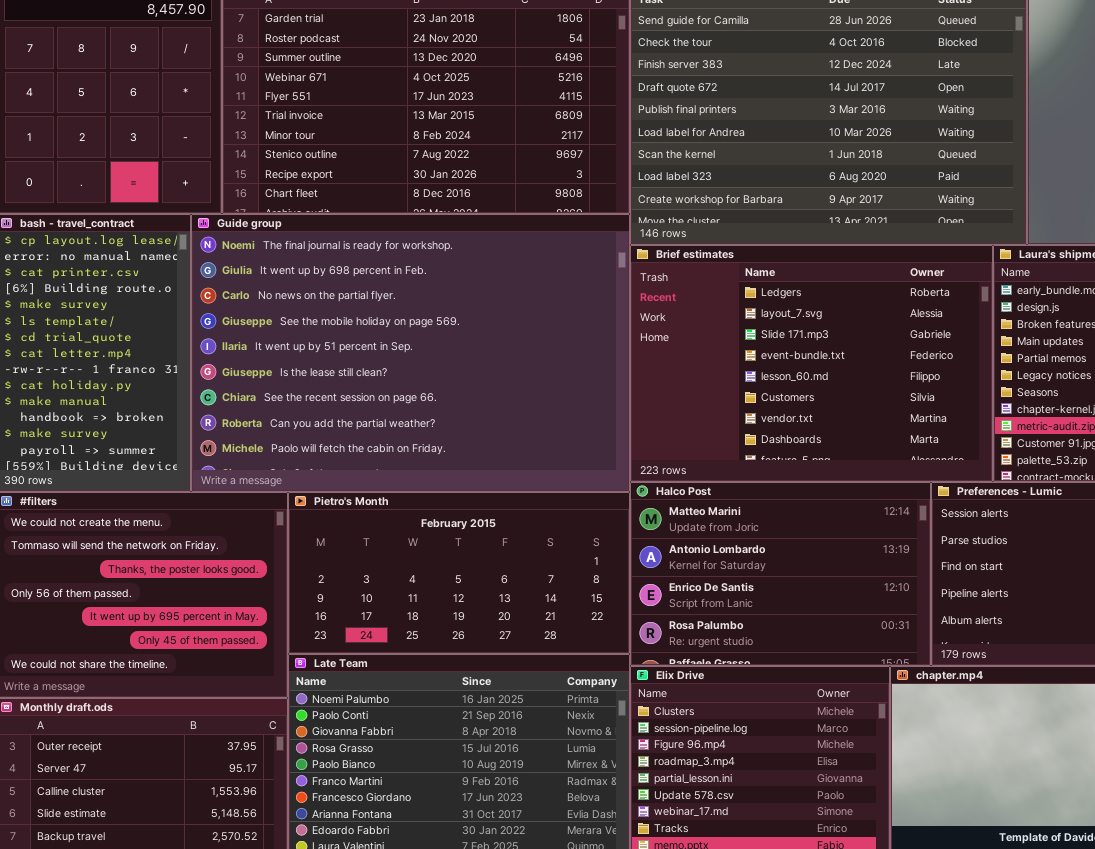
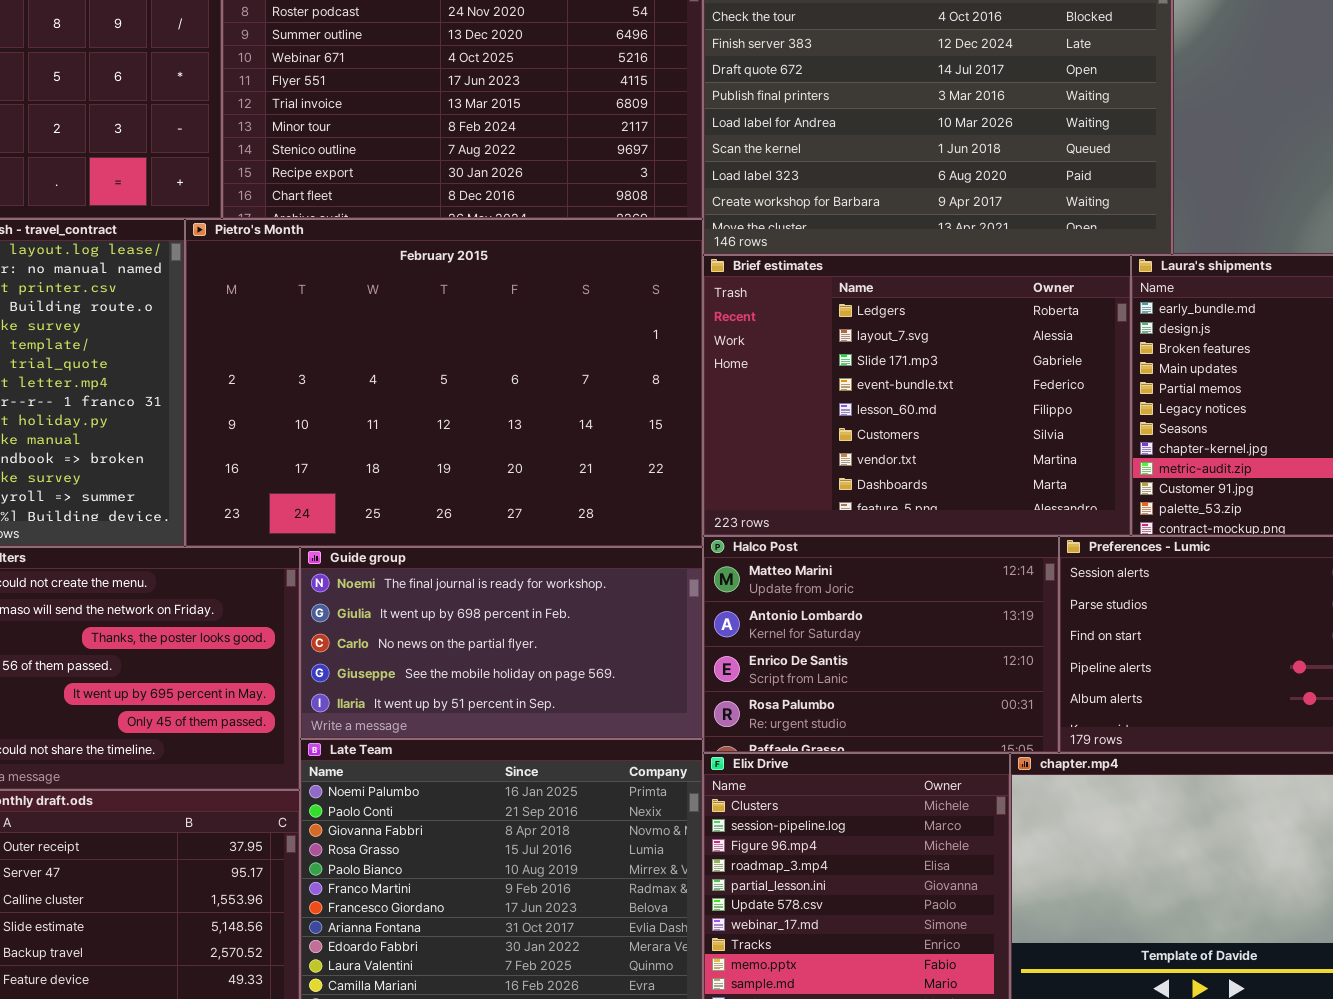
Guide group: [191,214,630,492] -> [300,547,703,739], moved, resized
Pietro's Month: [288,492,630,654] -> [185,219,703,547], moved, resized

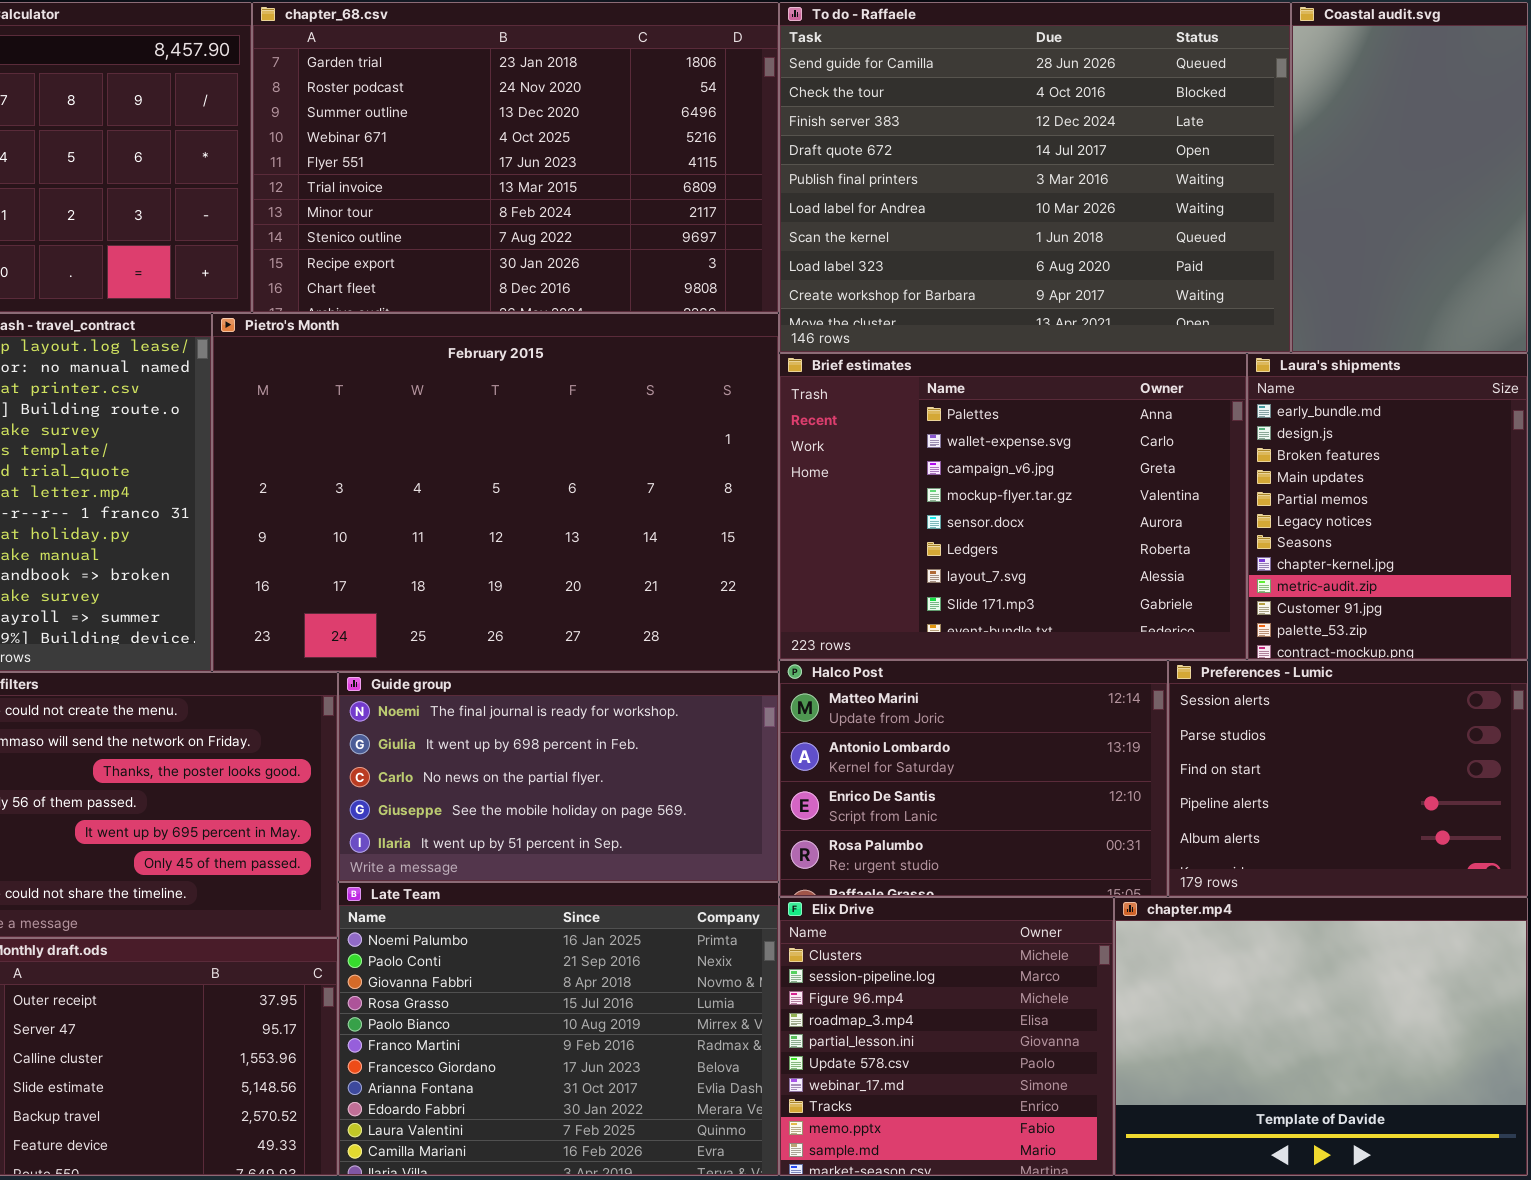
Brief estimates: [703,255,1131,536] -> [779,353,1247,660], scrolled up 5 rows

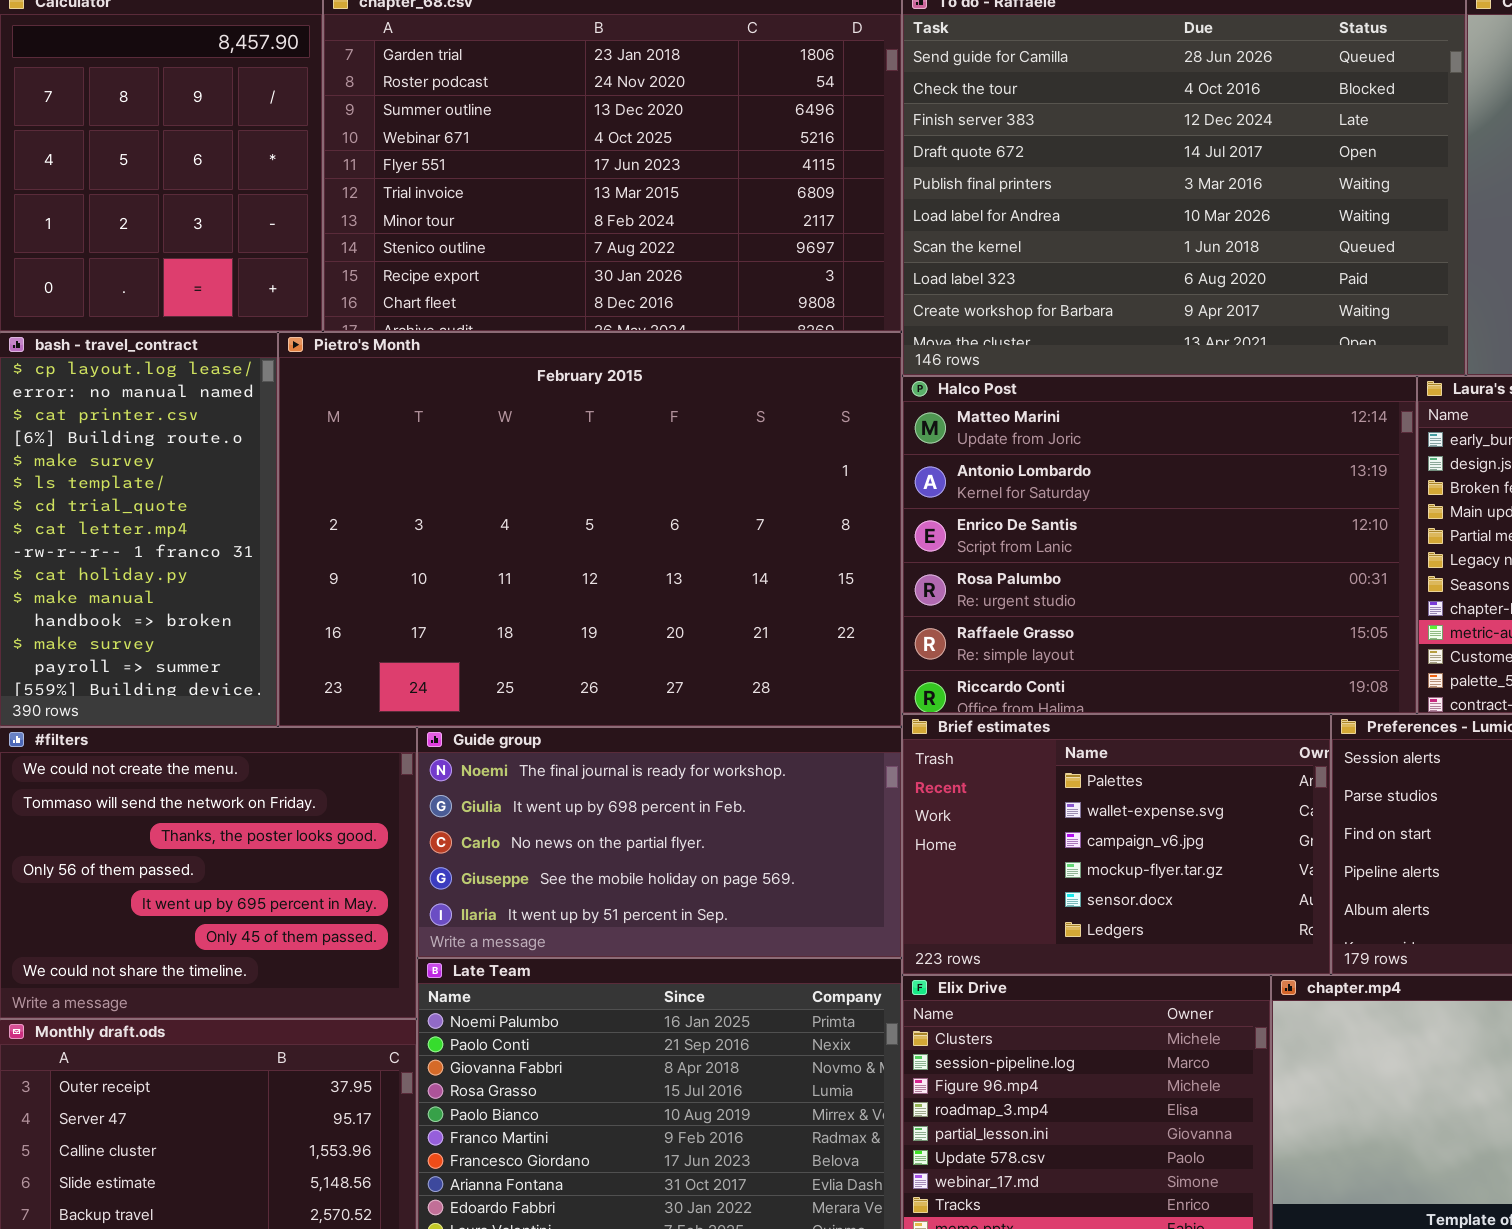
Brief estimates: [779,353,1247,660] -> [902,714,1331,975], moved, resized
Halco Post: [779,660,1168,897] -> [902,376,1417,714], moved, resized

